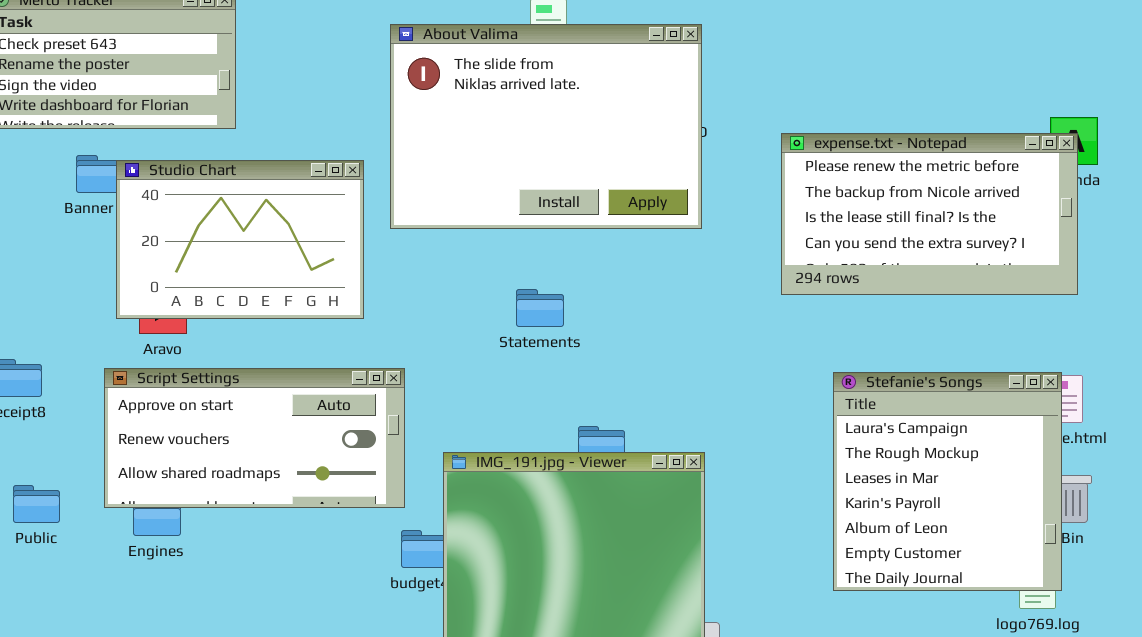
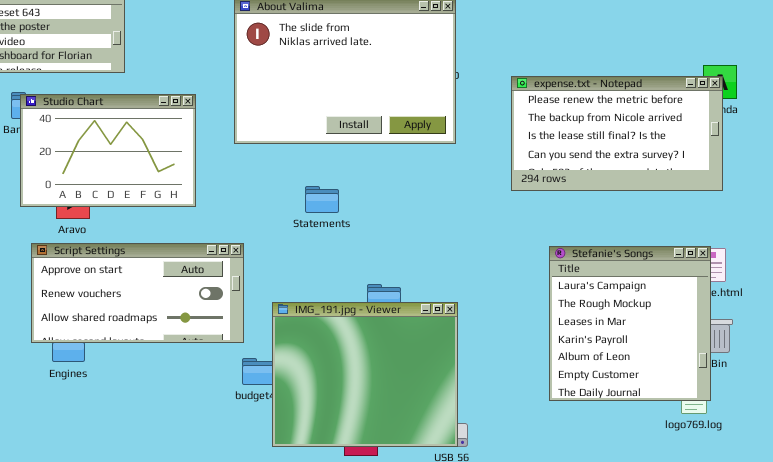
Studio Chart: [116,160,364,319] -> [20,94,196,207], moved
Statements: [516,289,564,327] -> [305,186,339,213], moved

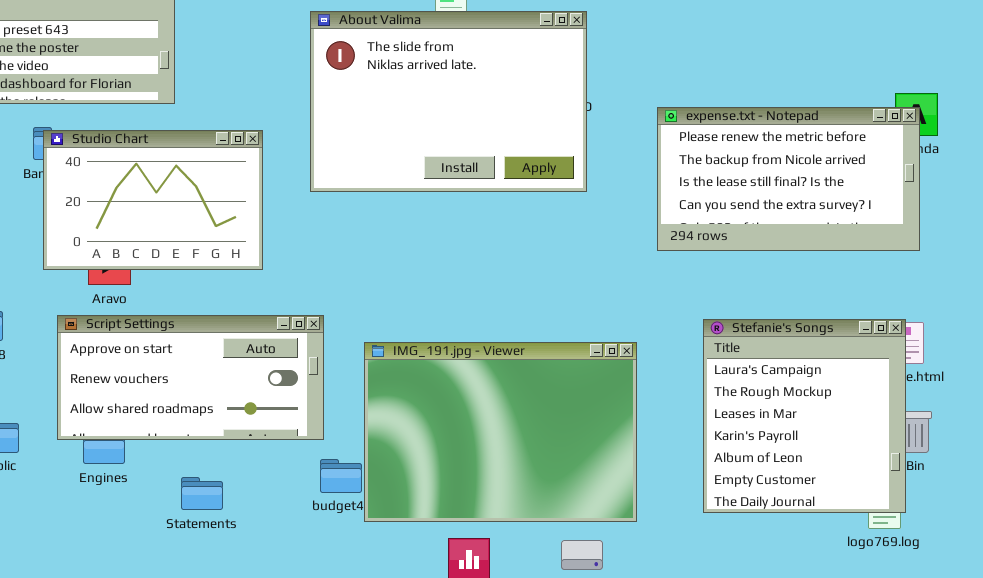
Statements: [305,186,339,213] -> [181,477,223,510], moved
IMG_191.jpg - Viewer: [272,302,458,447] -> [364,342,637,522], moved, resized

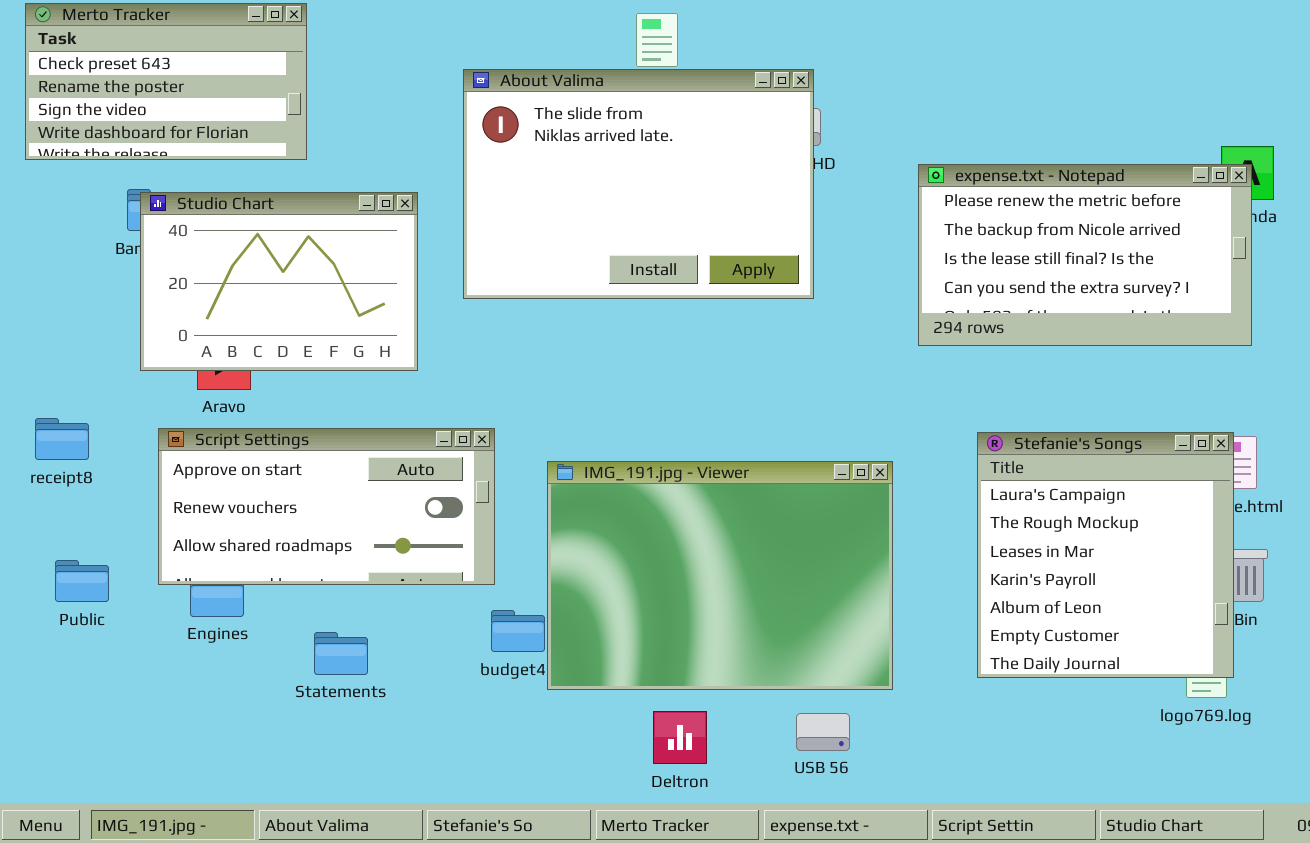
About Valima: [310,11,587,192] -> [463,69,814,299], moved

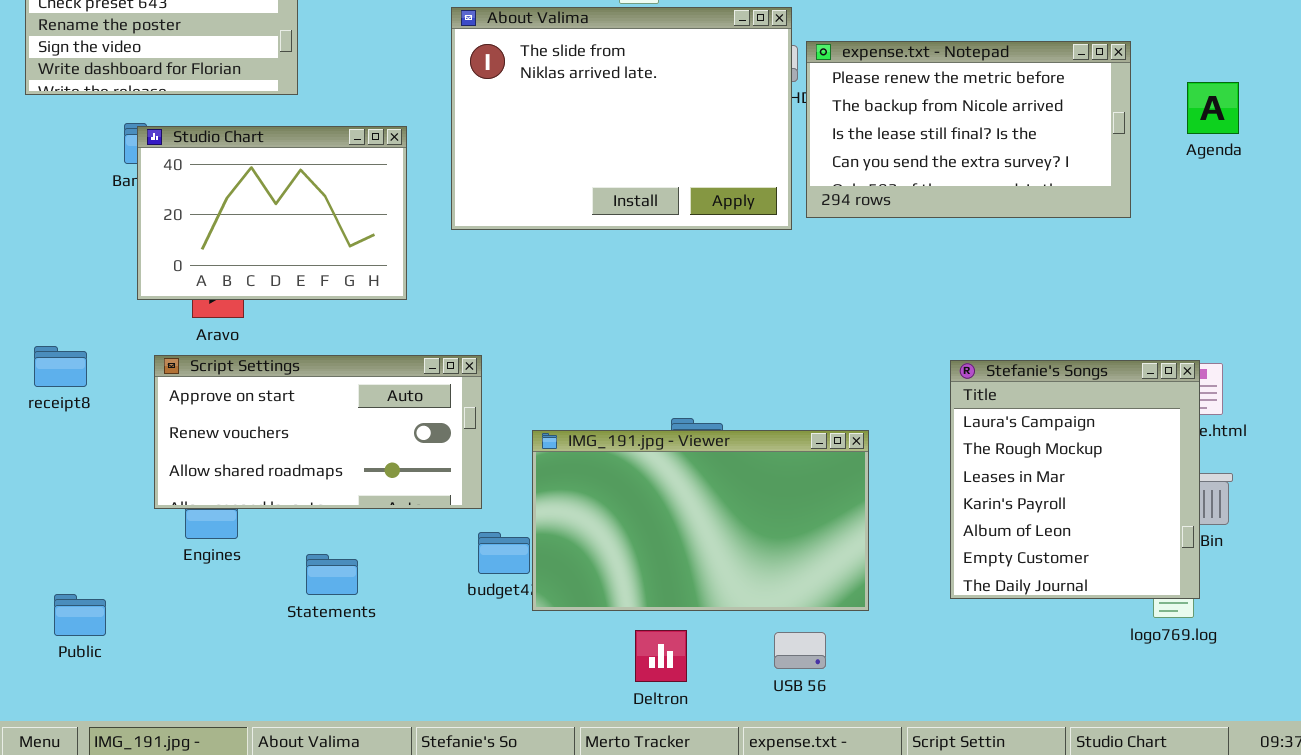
expense.txt - Notepad: [918,164,1252,346] -> [806,41,1131,218], moved
IMG_191.jpg - Viewer: [547,461,893,690] -> [532,430,869,611], resized
Public: [55,560,109,602] -> [54,594,106,636], moved

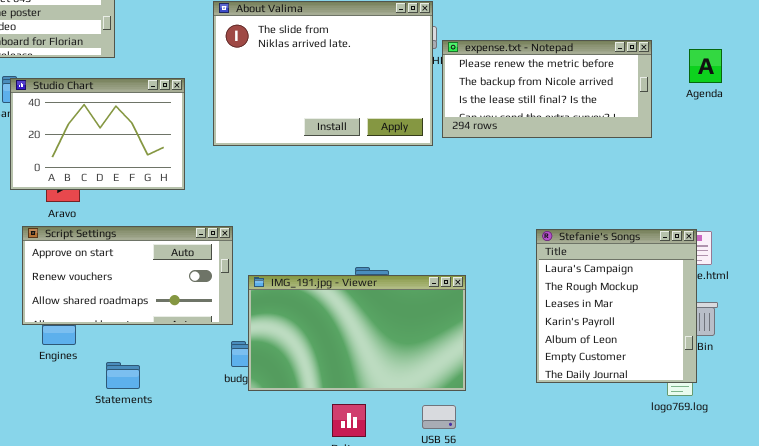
expense.txt - Notepad: [806,41,1131,218] -> [442,40,652,138], resized
IMG_191.jpg - Viewer: [532,430,869,611] -> [248,275,466,391], moved
Statements: [306,554,358,595] -> [106,362,140,389], moved

